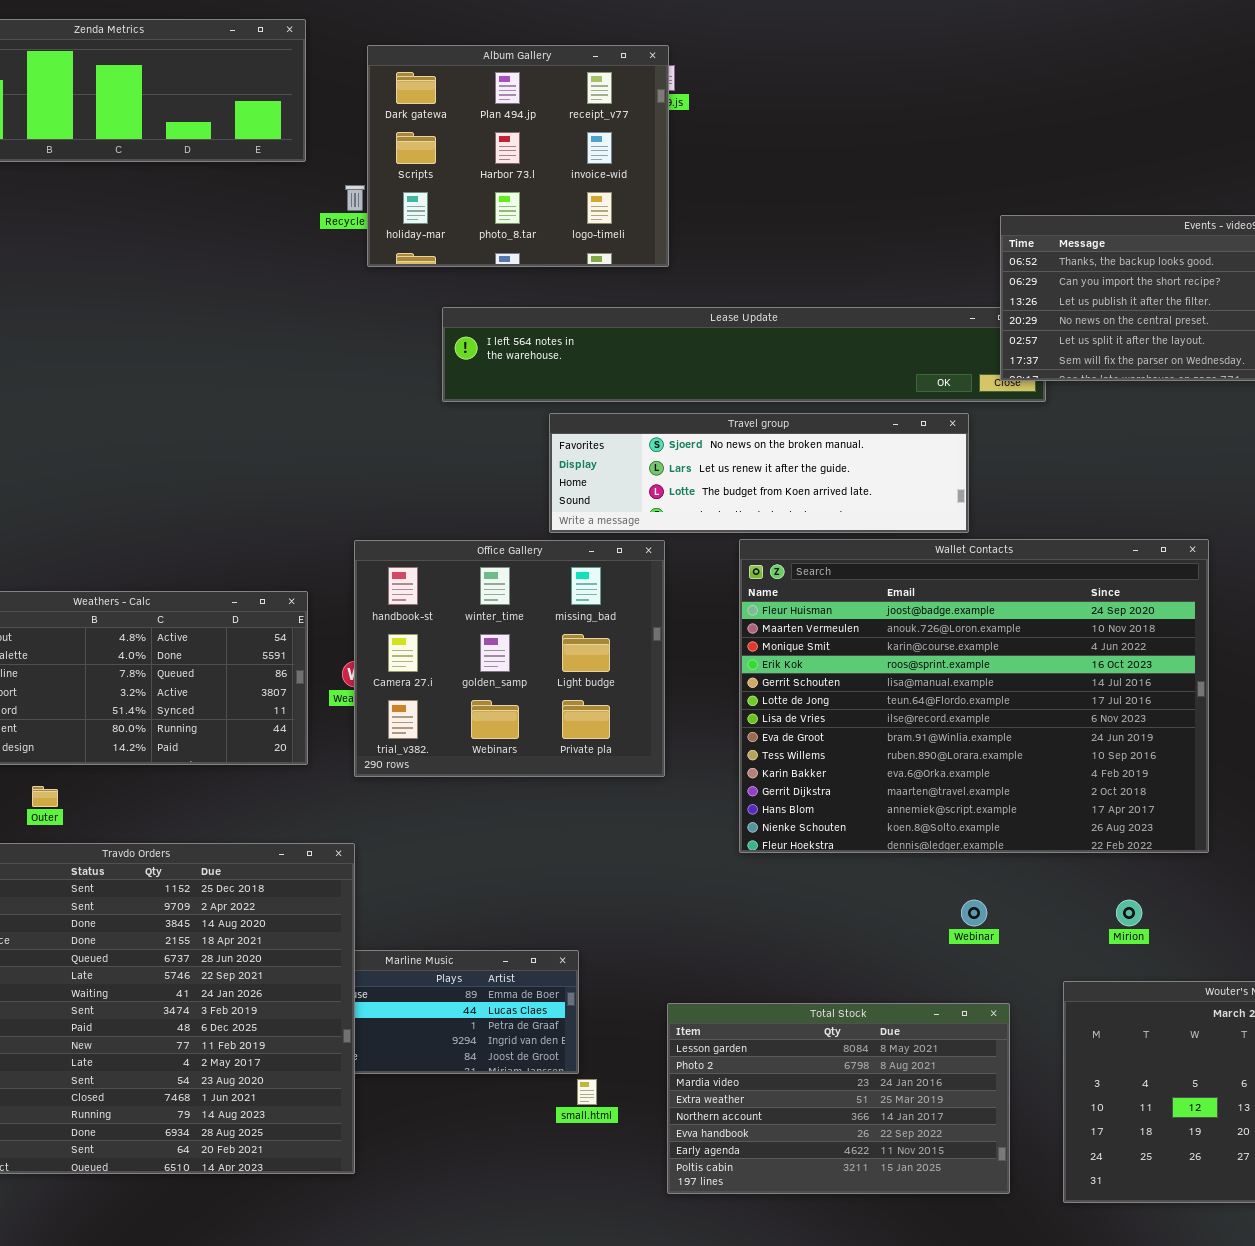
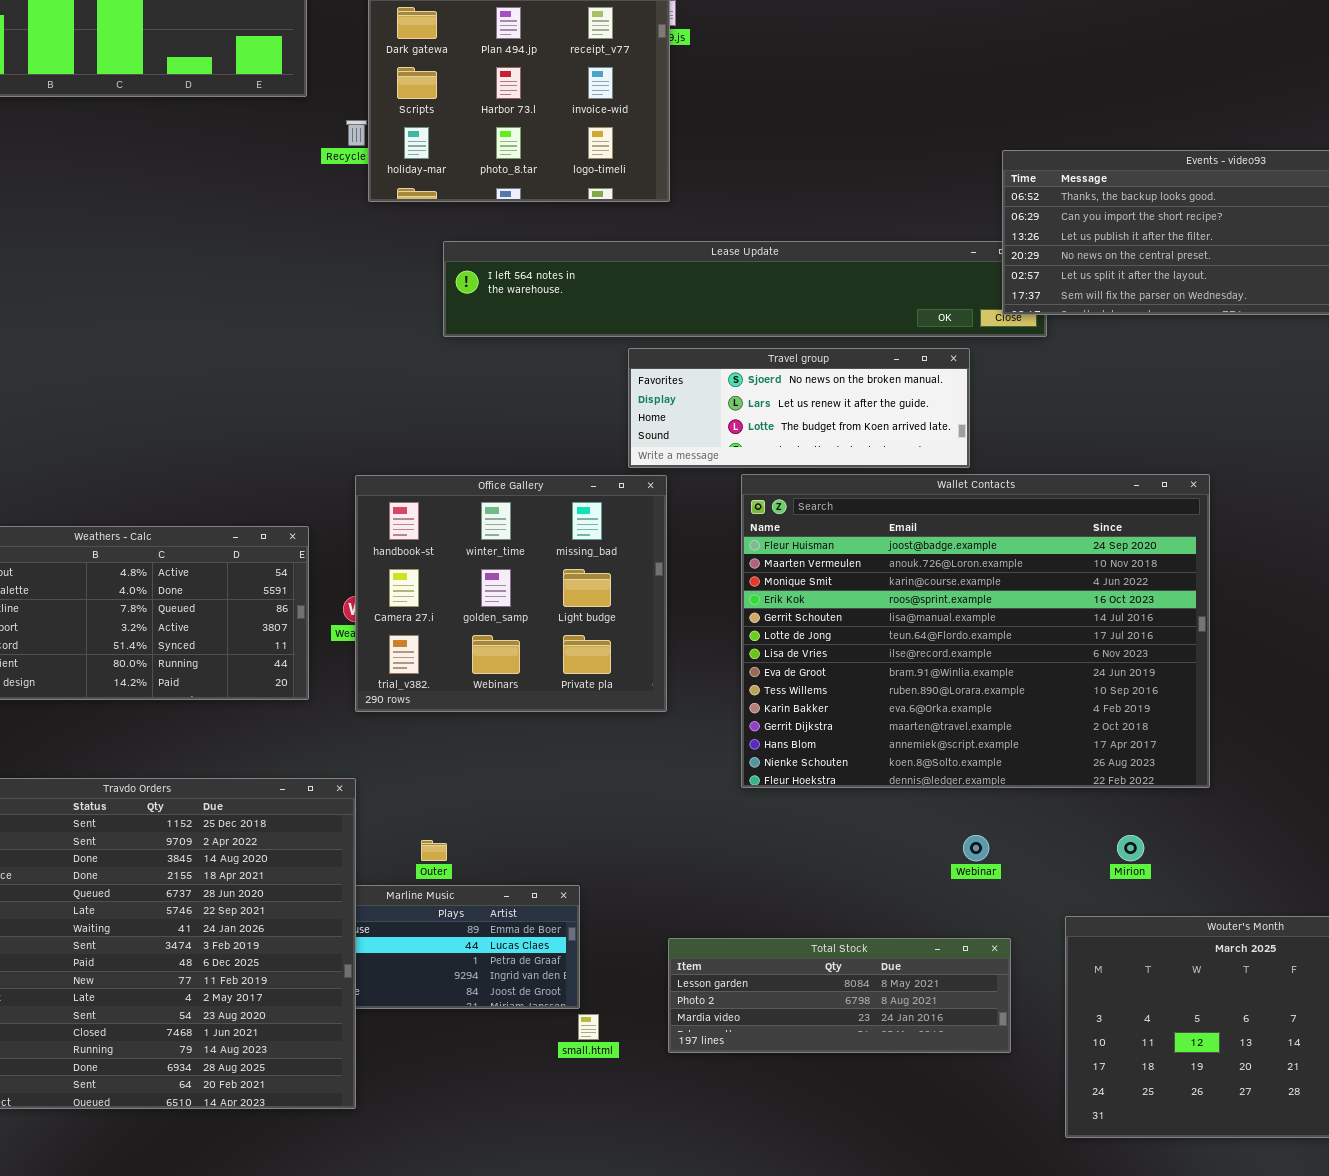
Travel group: [549,413,969,533] -> [628,348,970,468], resized
Outer: [32,786,58,807] -> [421,840,447,861], moved
Total Stock: [667,1003,1010,1194] -> [668,938,1011,1053], resized

